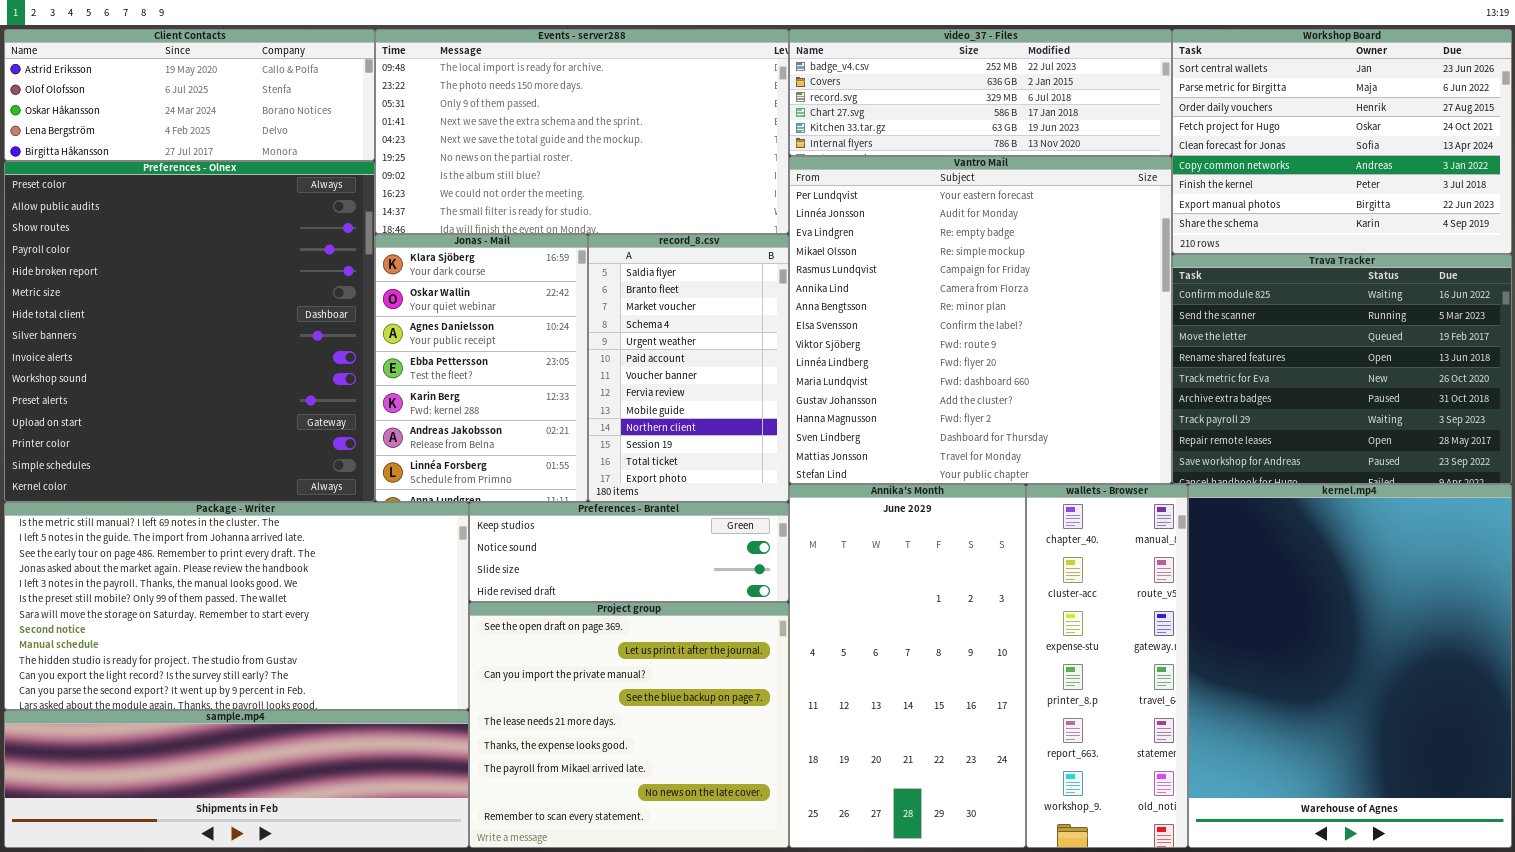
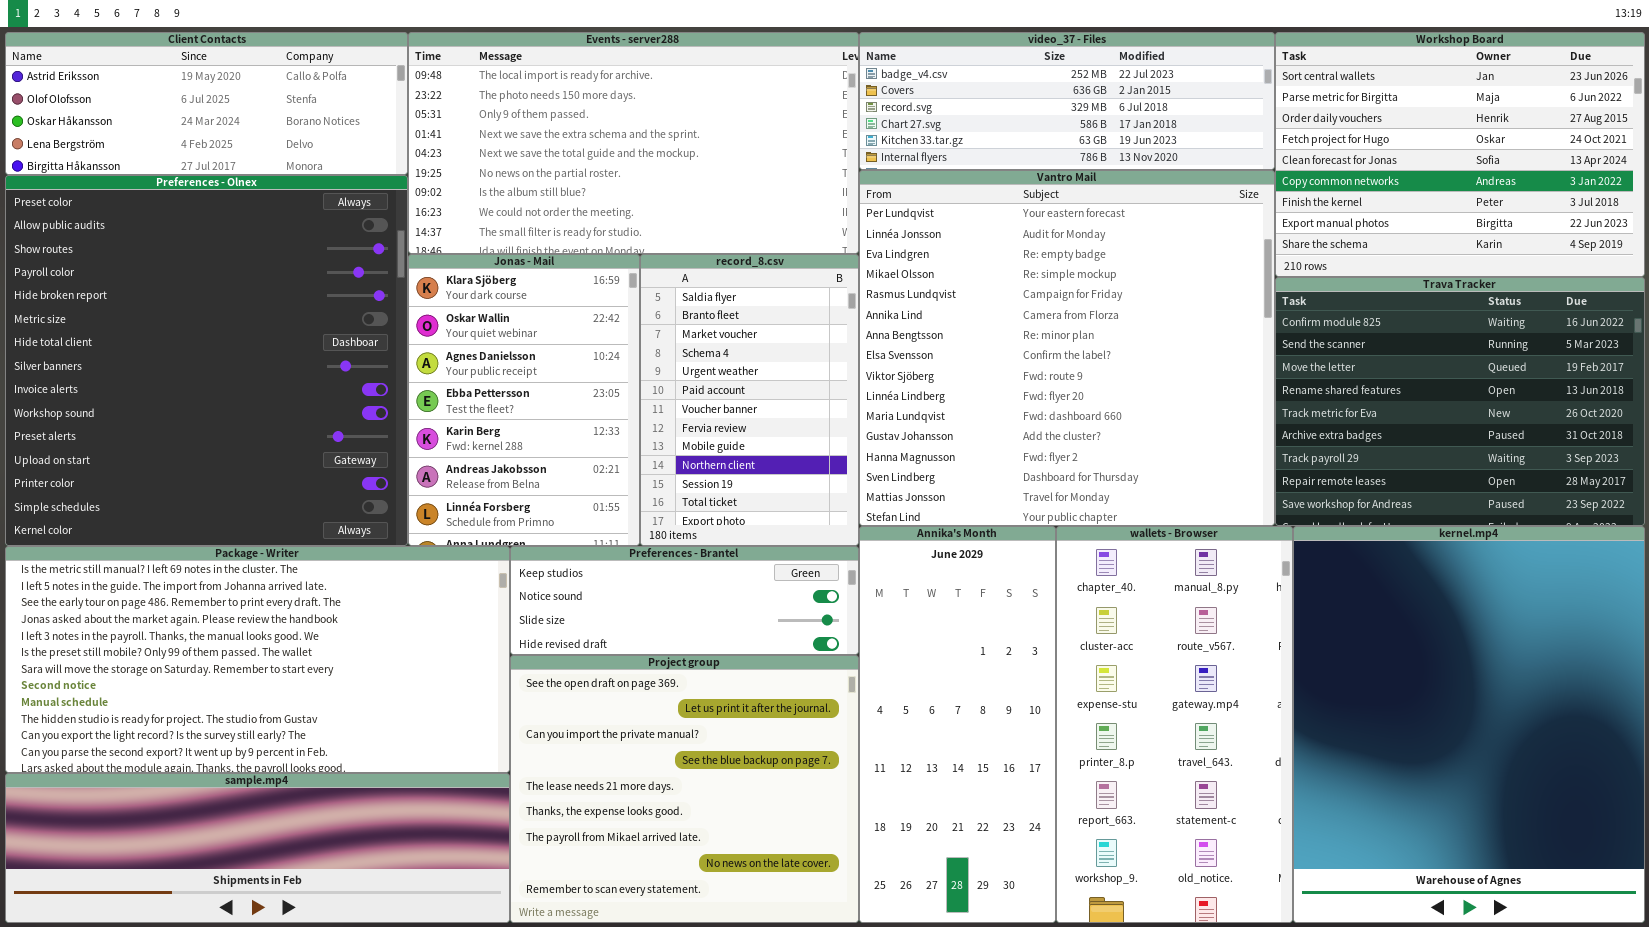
Annika's Month: [789,484,1026,848] -> [859,526,1056,923], resized
wallets - Browser: [1026,484,1188,848] -> [1056,526,1293,923], resized

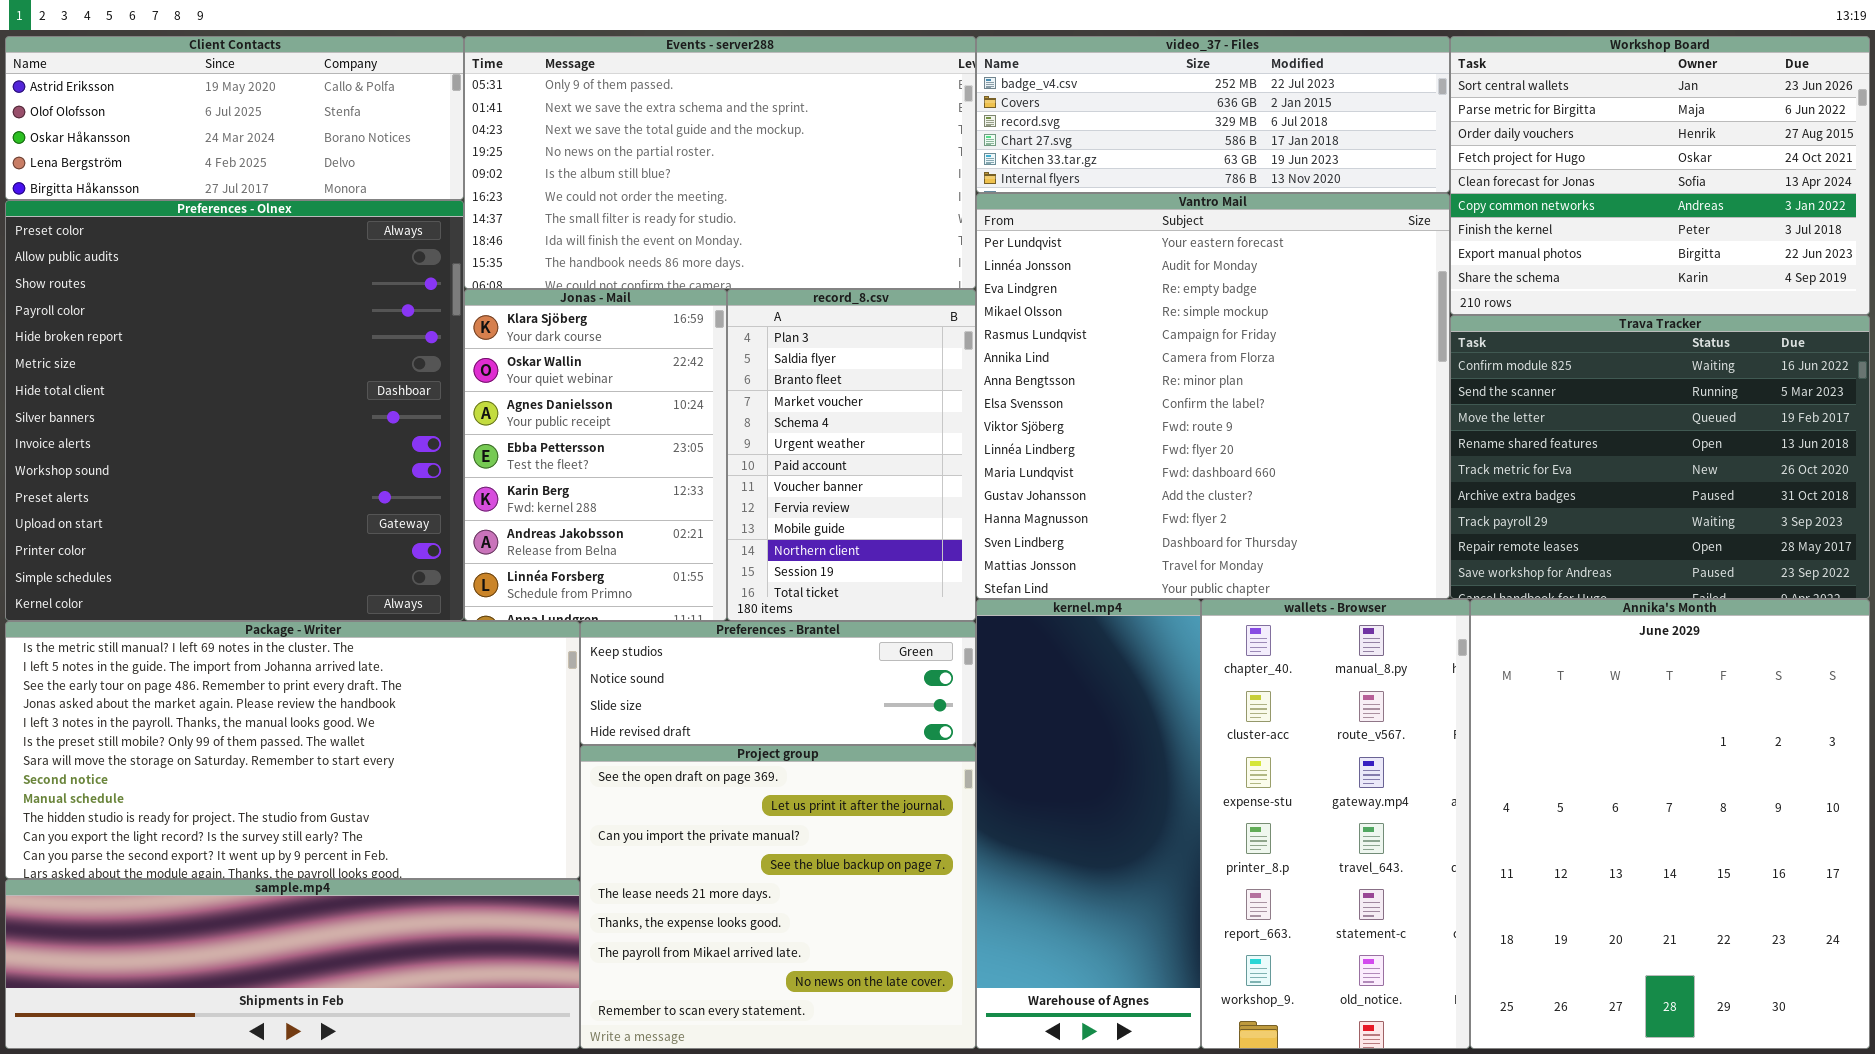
Events - server288: [408,32,859,254] -> [464,36,976,289], scrolled down 2 rows
record_8.csv: [640,254,859,546] -> [727,289,976,621], scrolled up 1 row
Annika's Month: [859,526,1056,923] -> [1470,599,1870,1049], moved, resized
kernel.mp4: [1293,526,1645,923] -> [976,599,1201,1049], moved, resized

